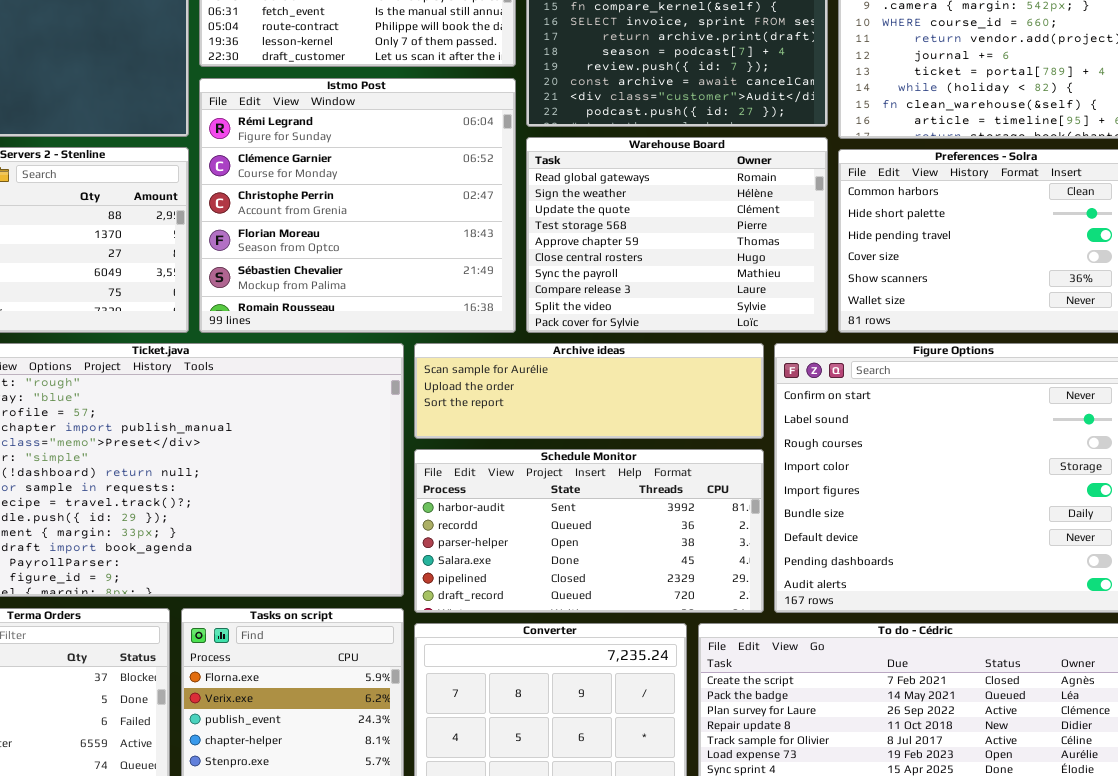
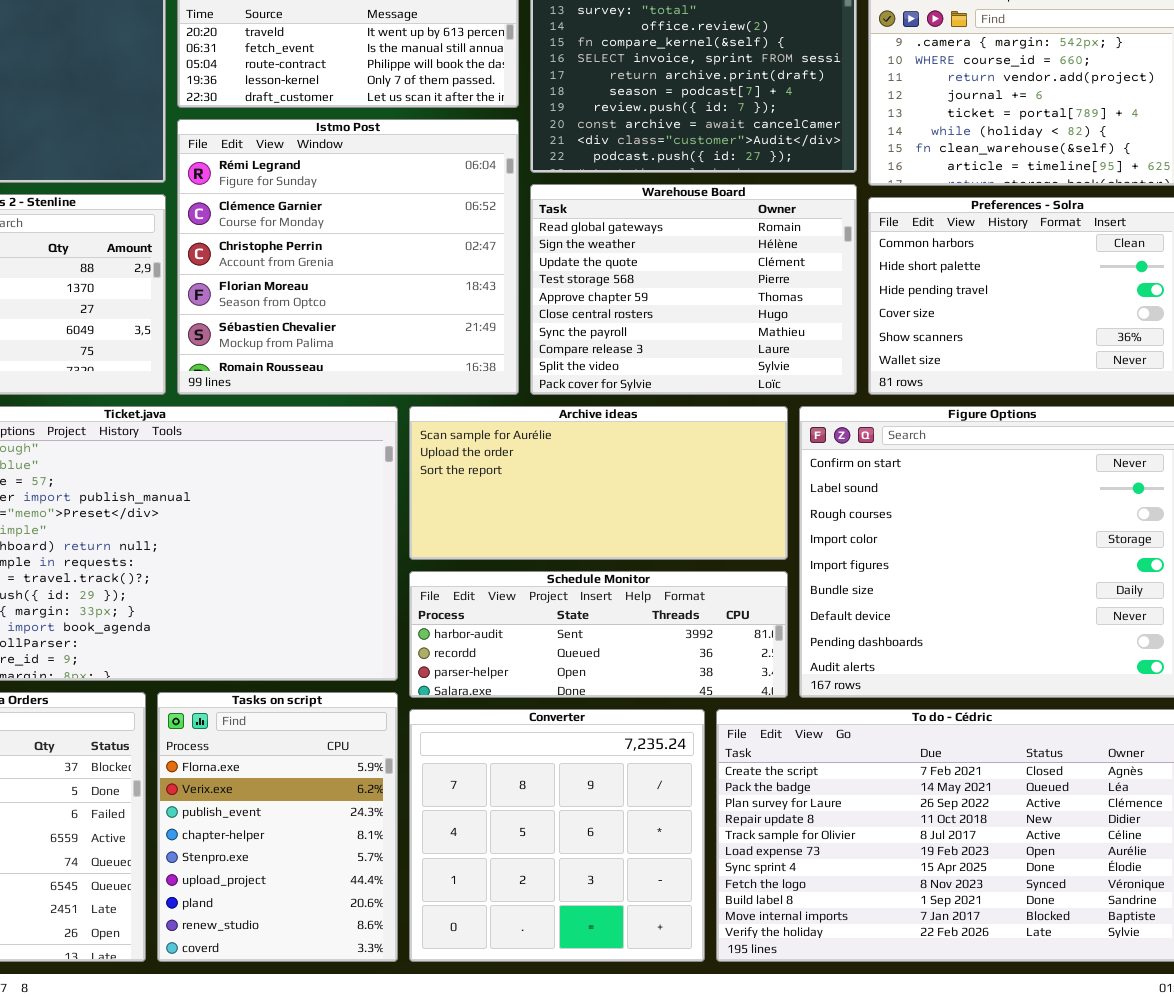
Archive ideas: [414,343,764,439] -> [409,406,788,560], resized
Schedule Monitor: [414,449,764,613] -> [409,571,788,698], resized

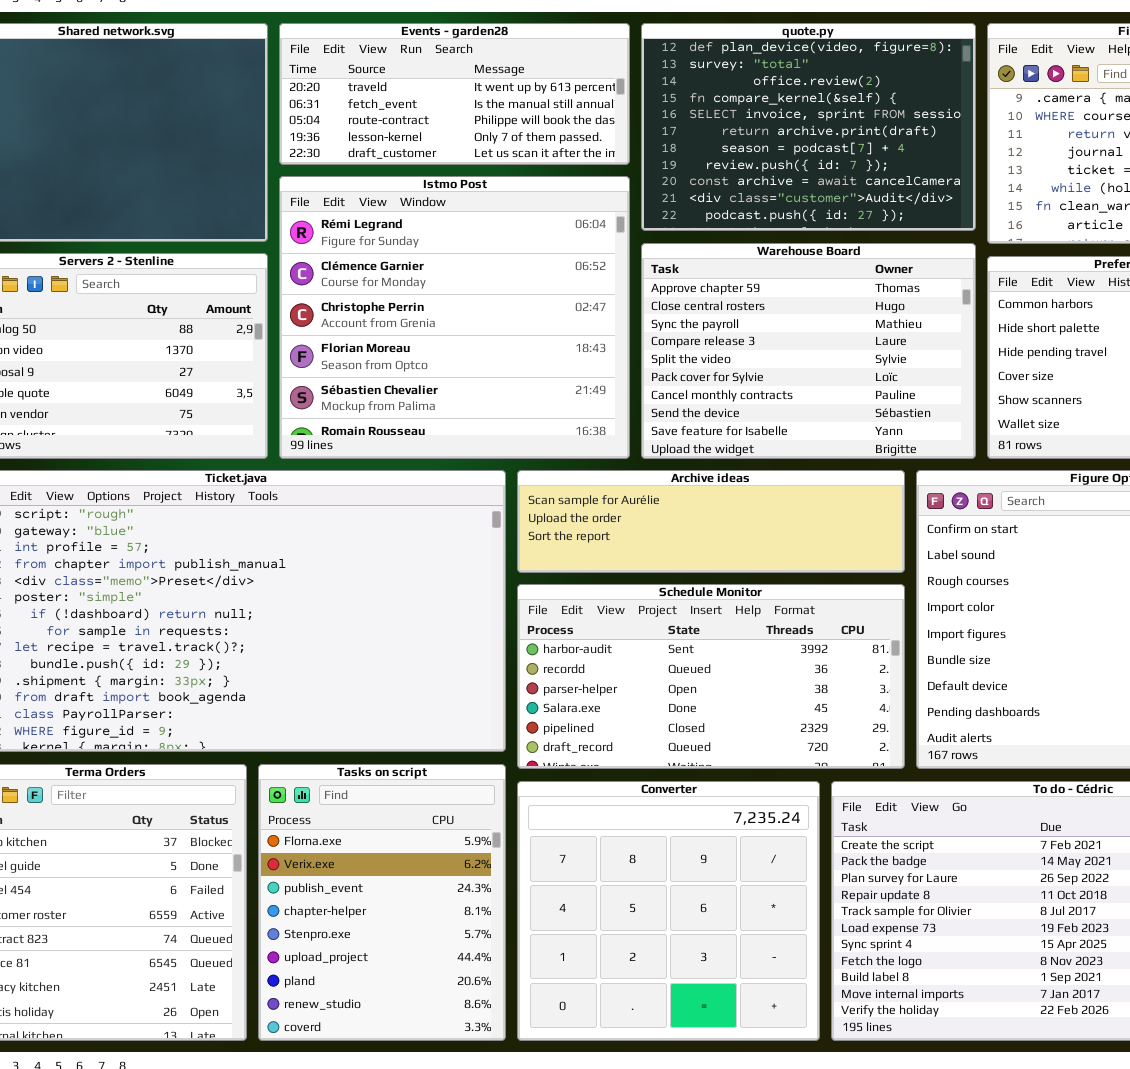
Warehouse Board: [530,184,857,395] -> [641,243,976,459], scrolled down 4 rows
Archive ideas: [409,406,788,560] -> [517,470,905,573], resized
Schedule Monitor: [409,571,788,698] -> [517,584,905,769], resized

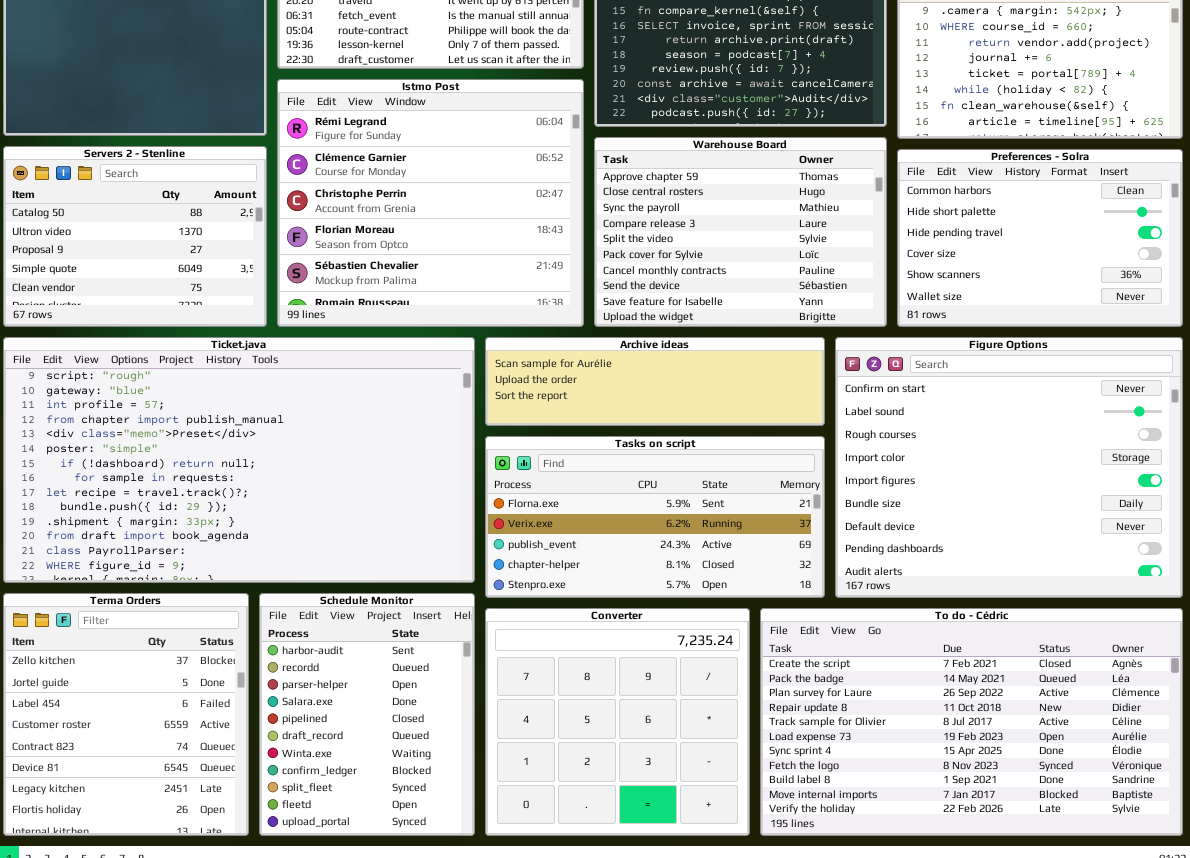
Schedule Monitor: [517,584,905,769] -> [259,593,475,836], moved, resized
Tasks on script: [258,764,506,1041] -> [485,436,825,598], moved, resized

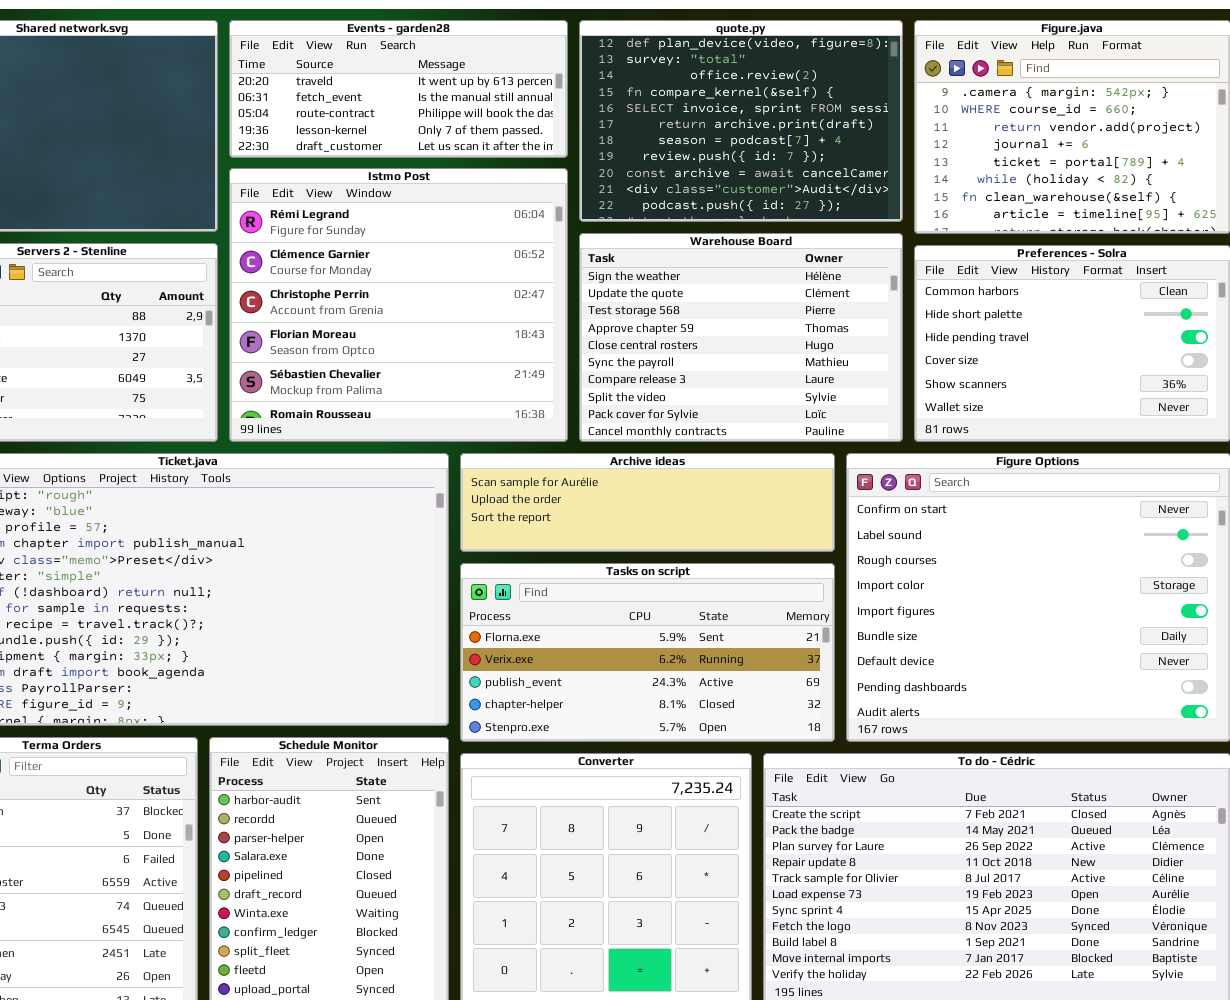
Warehouse Board: [594,137,887,327] -> [579,233,903,442], scrolled up 3 rows

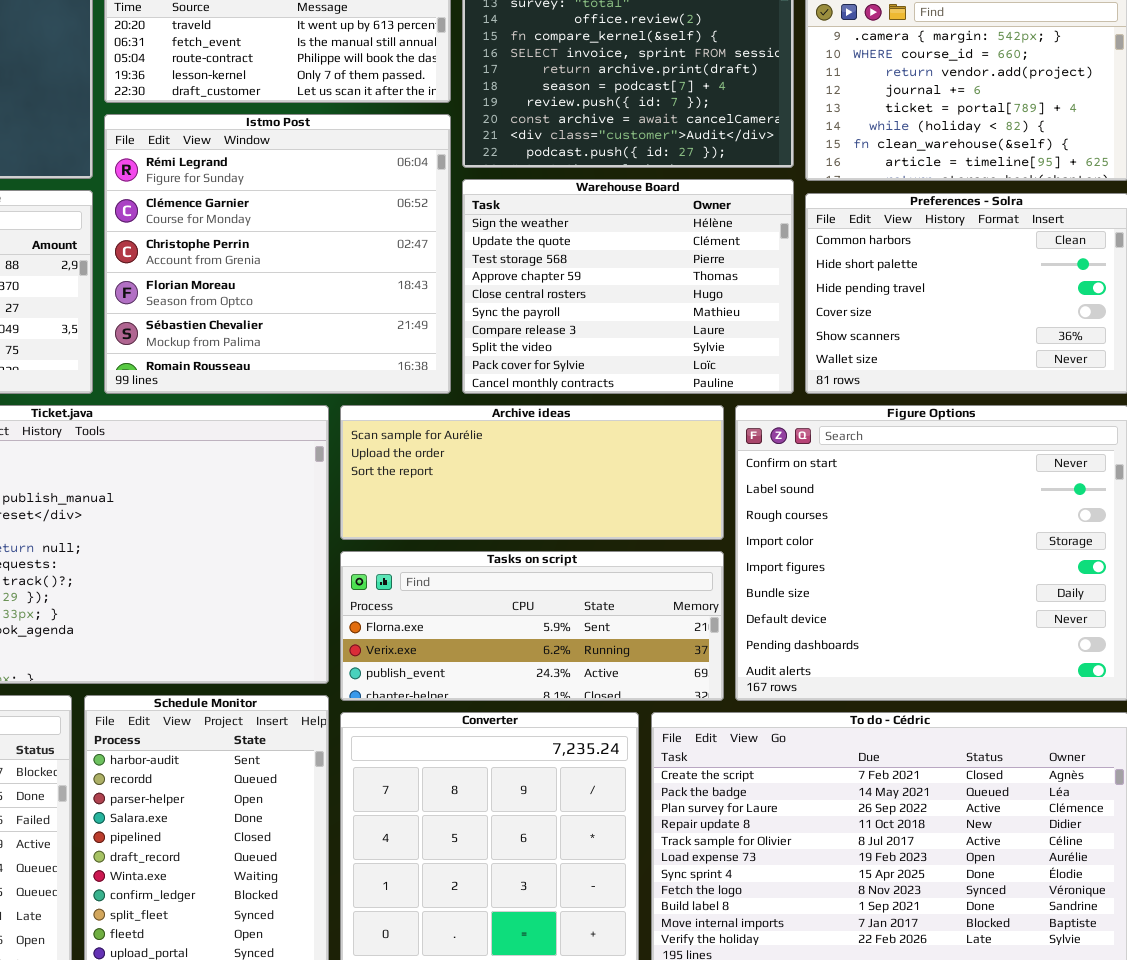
Archive ideas: [460,453,835,552] -> [340,405,724,540], resized
Tasks on script: [460,563,835,742] -> [340,551,724,701], resized

